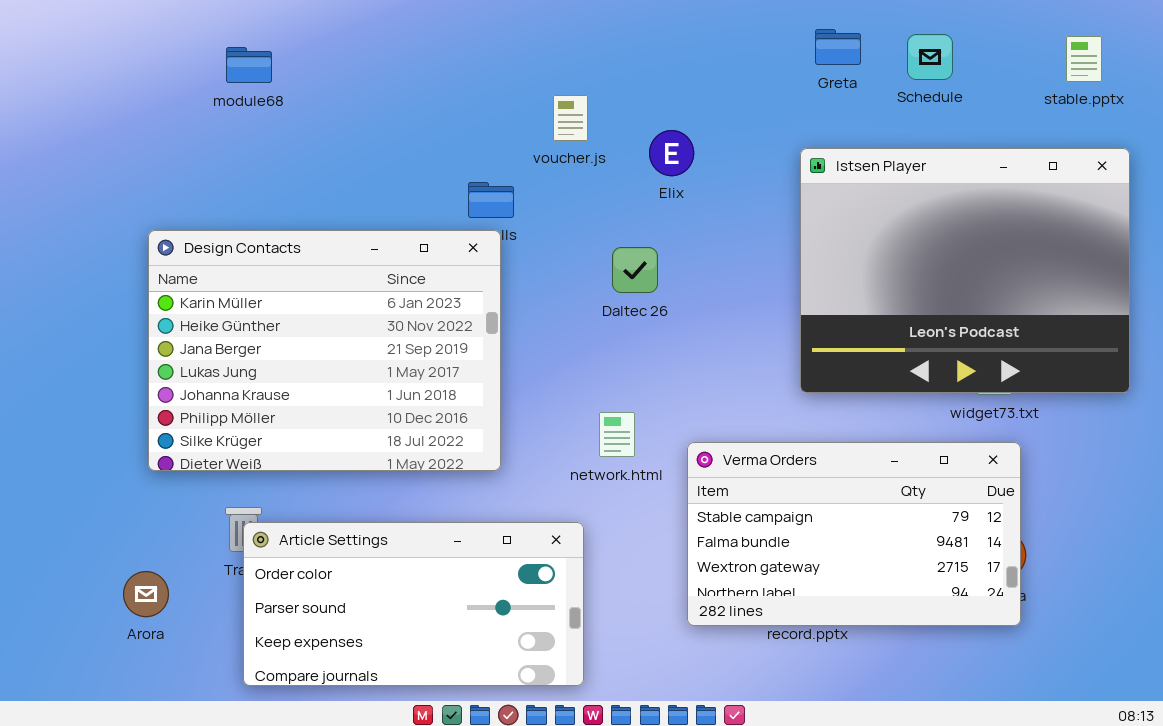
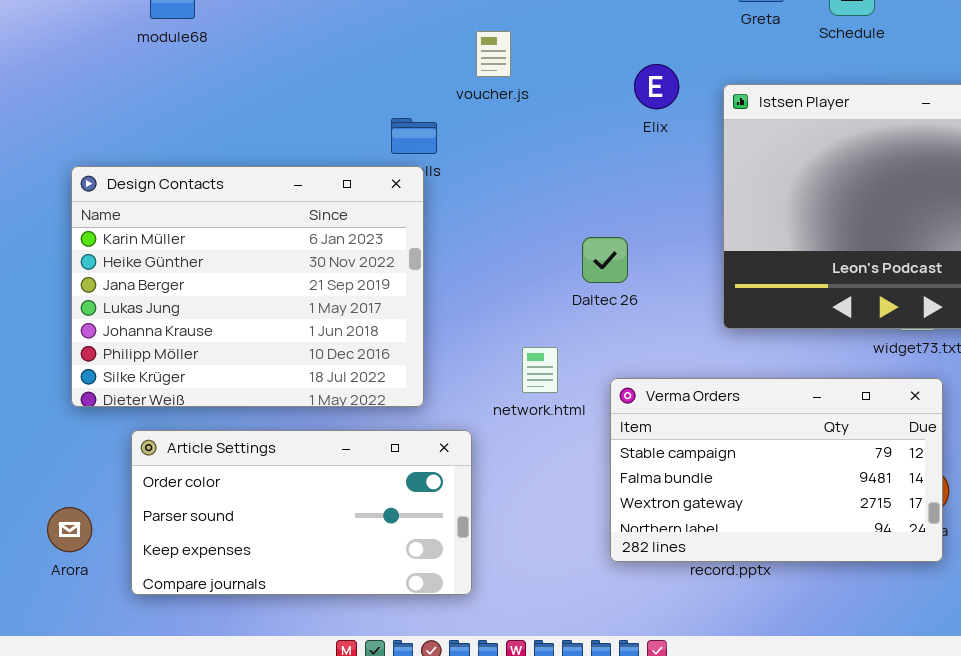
Elix: [649,130,694,176] -> [634,64,679,109], moved
Daltec 26: [612,247,658,293] -> [582,237,628,283], moved
Article Settings: [243,522,584,686] -> [131,430,472,595], moved

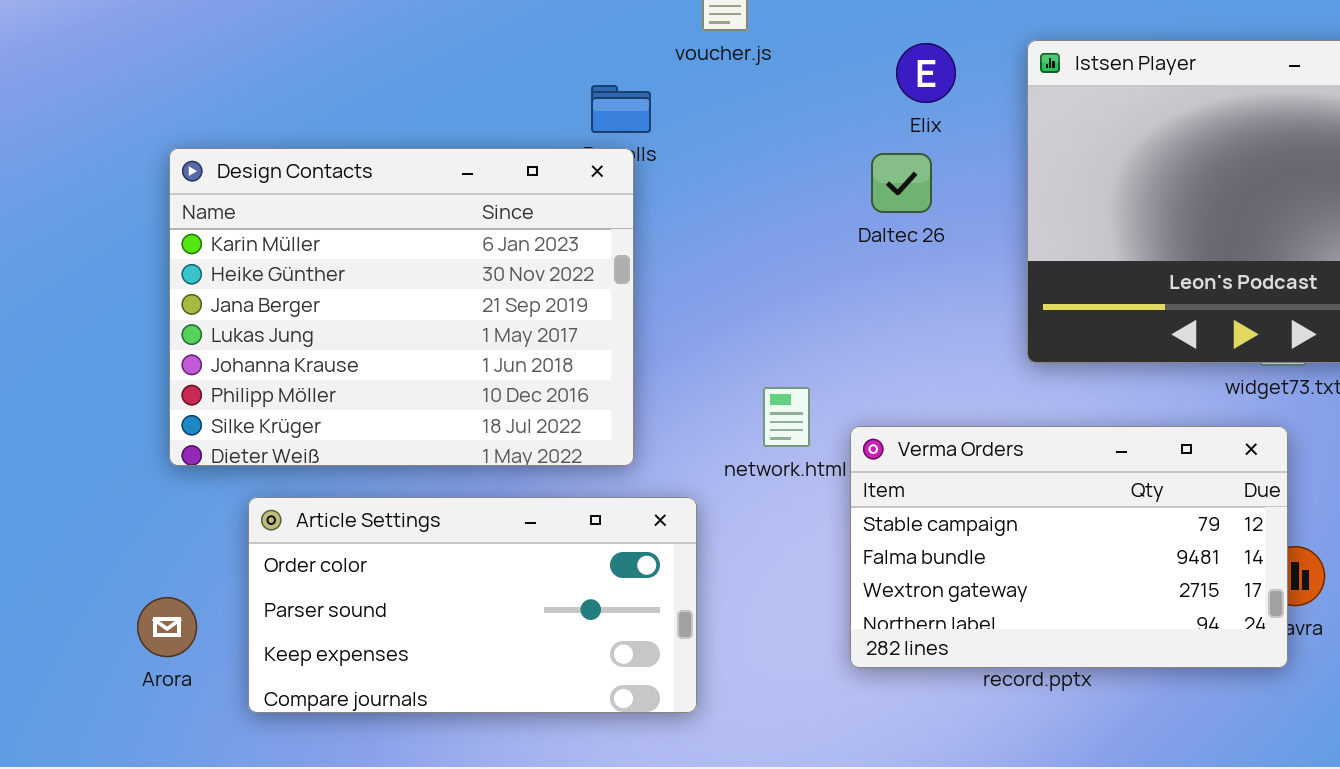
Elix: [634,64,679,109] -> [896,43,956,103], moved
Daltec 26: [582,237,628,283] -> [871,153,932,213], moved
Verma Orders: [610,378,943,562] -> [850,426,1288,668], moved

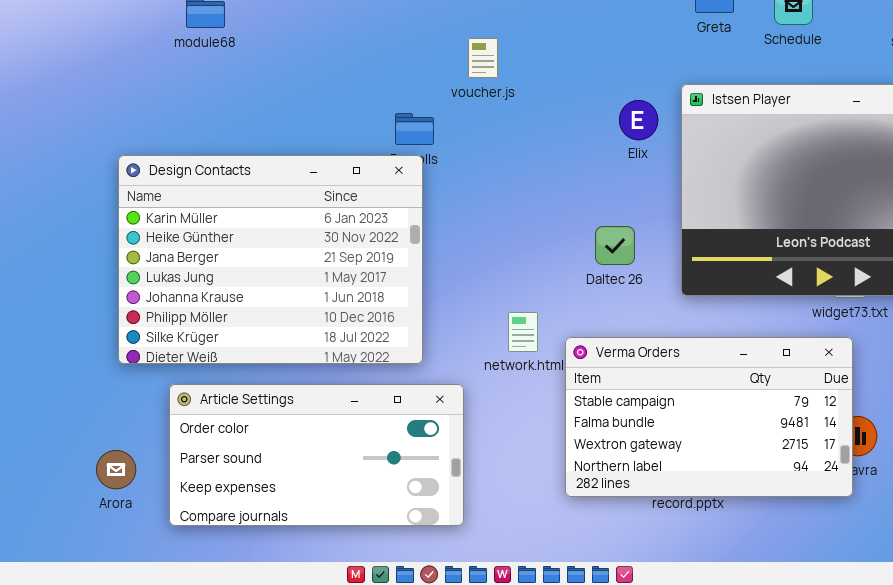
Elix: [896,43,956,103] -> [619,100,658,140], moved
Daltec 26: [871,153,932,213] -> [595,226,635,265], moved

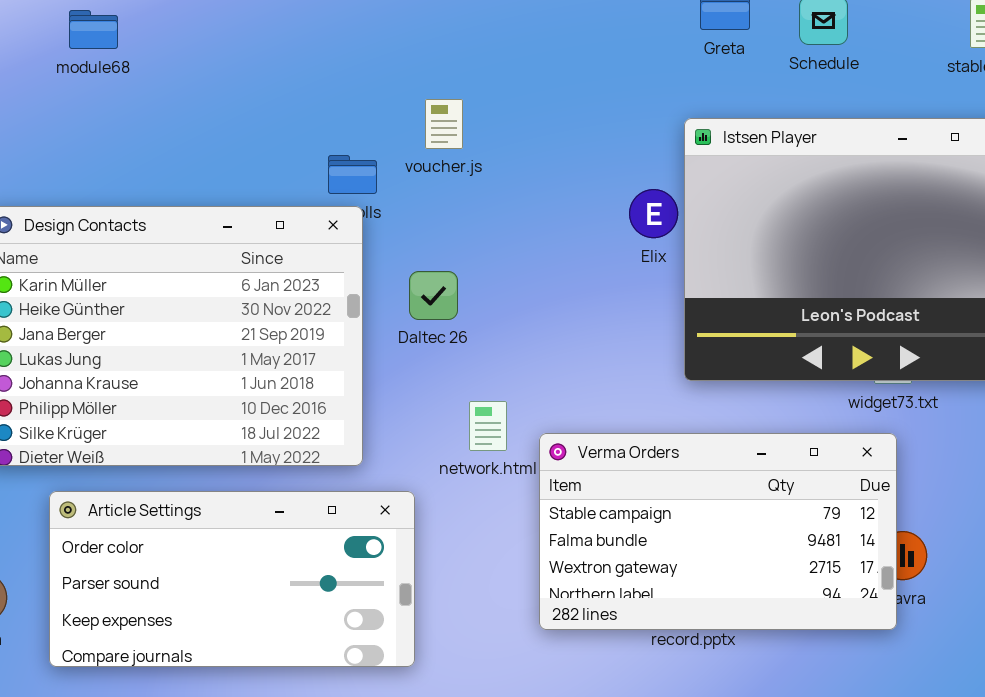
voucher.js: [468,38,498,78] -> [425,99,463,149], moved
Elix: [619,100,658,140] -> [629,189,678,238], moved
Daltec 26: [595,226,635,265] -> [409,271,458,320], moved

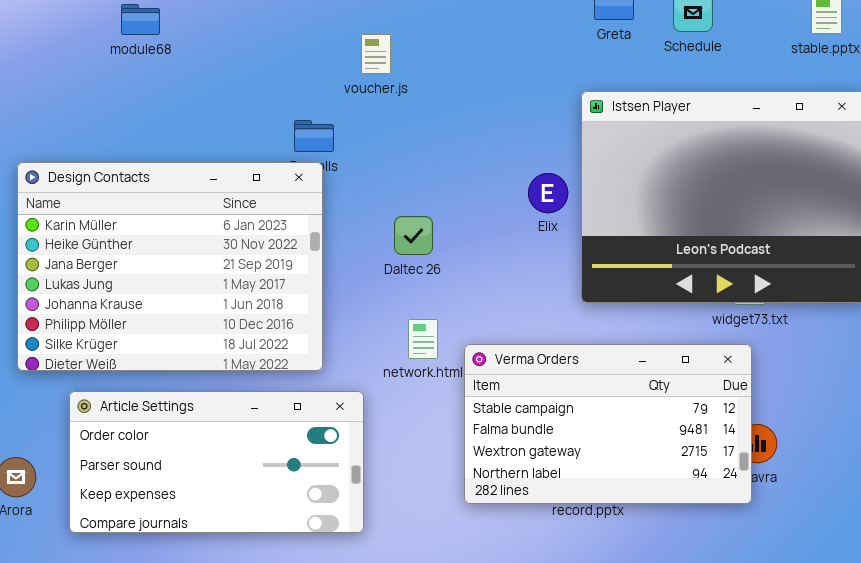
module68: [69,10,118,49] -> [121,4,160,35], moved
voucher.js: [425,99,463,149] -> [361,34,391,74], moved
Elix: [629,189,678,238] -> [528,173,568,213], moved
Daltec 26: [409,271,458,320] -> [394,216,433,255], moved

